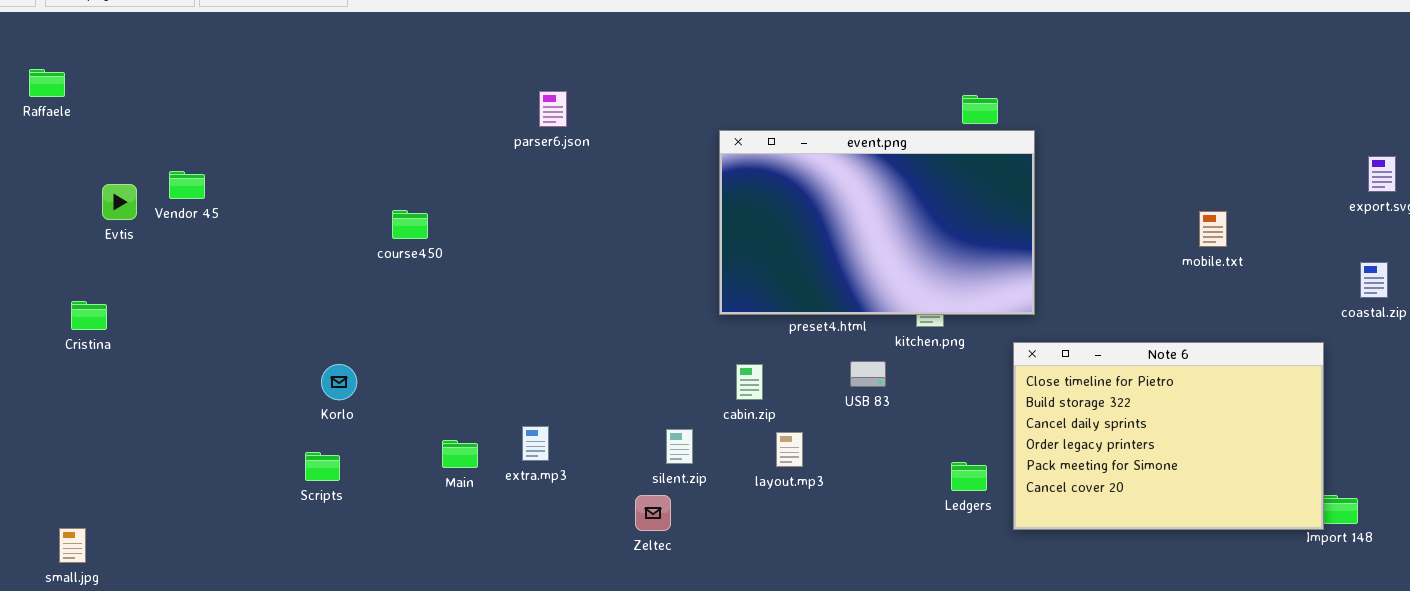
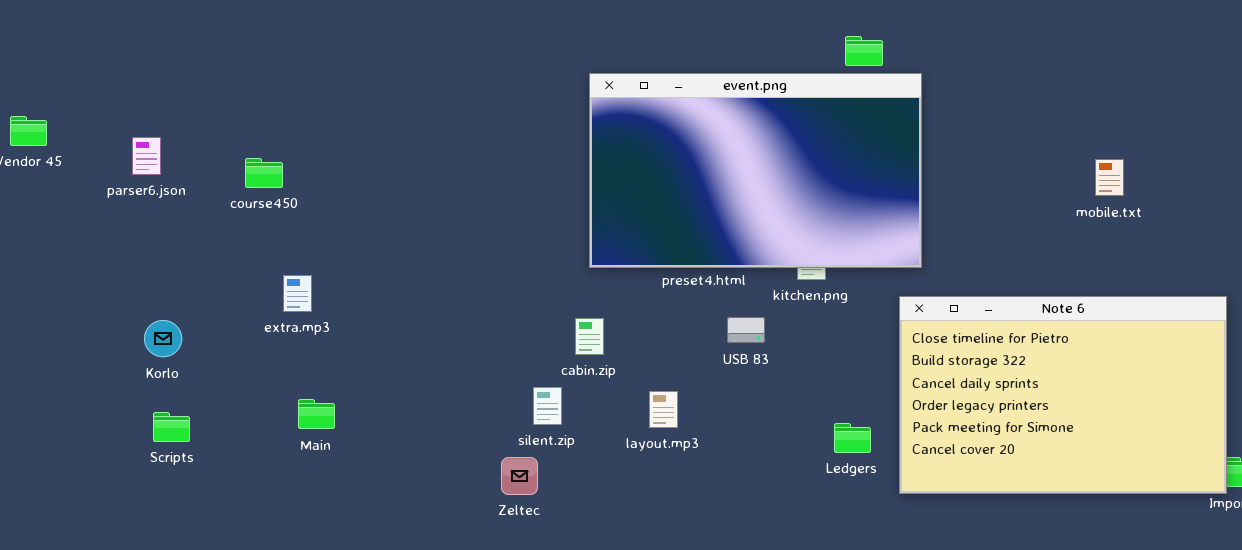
parser6.json: [539,91,567,127] -> [132,137,161,175], moved
Korlo: [321,364,357,400] -> [144,320,182,357], moved
cabin.zip: [736,364,763,400] -> [575,318,604,355], moved
extra.mp3: [522,426,549,461] -> [283,275,312,312], moved

